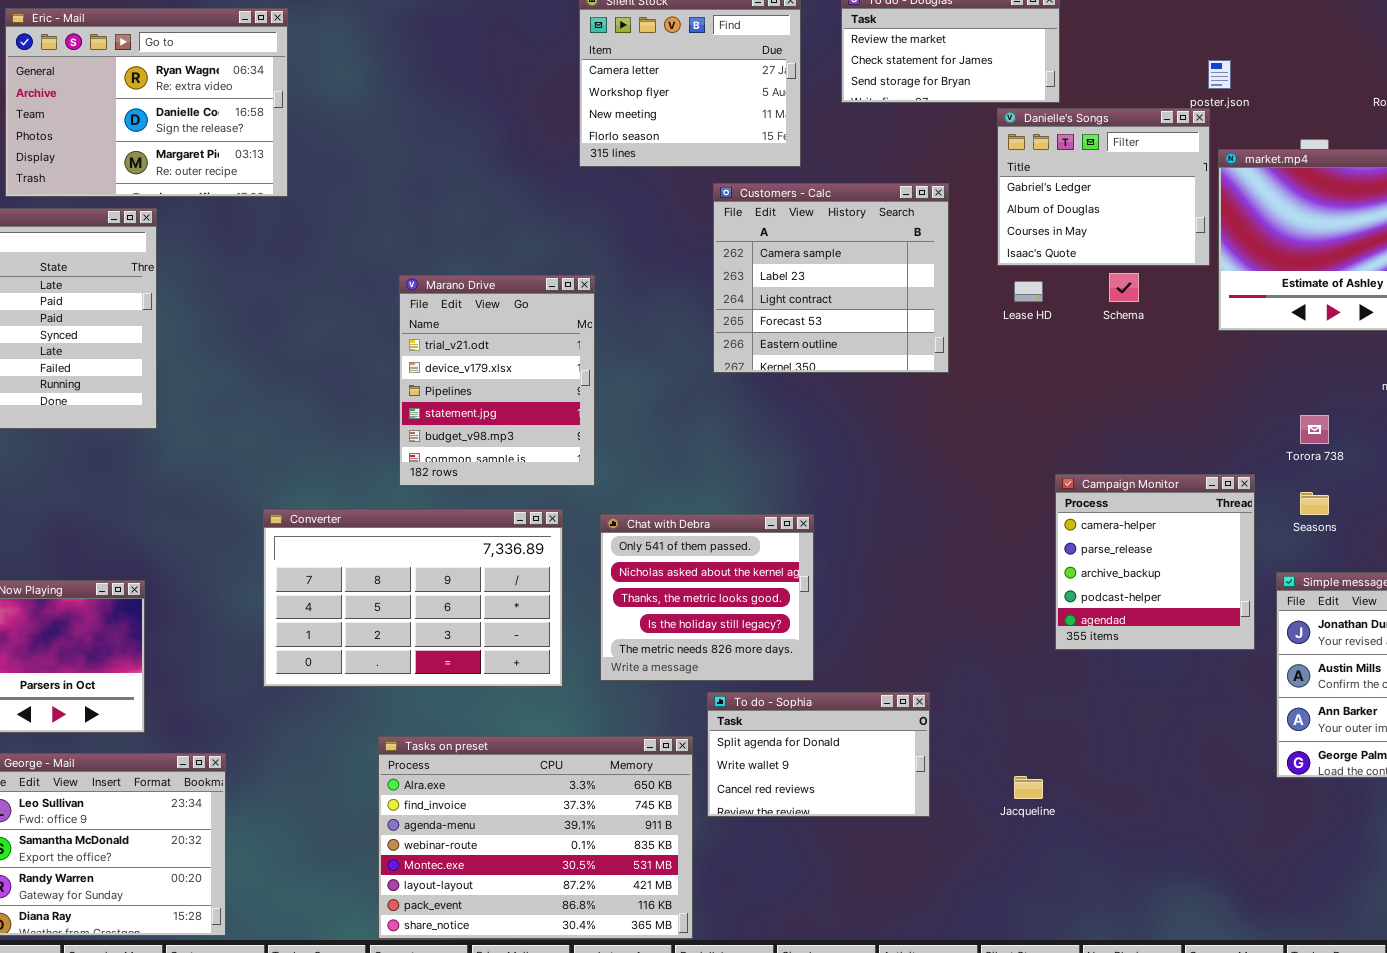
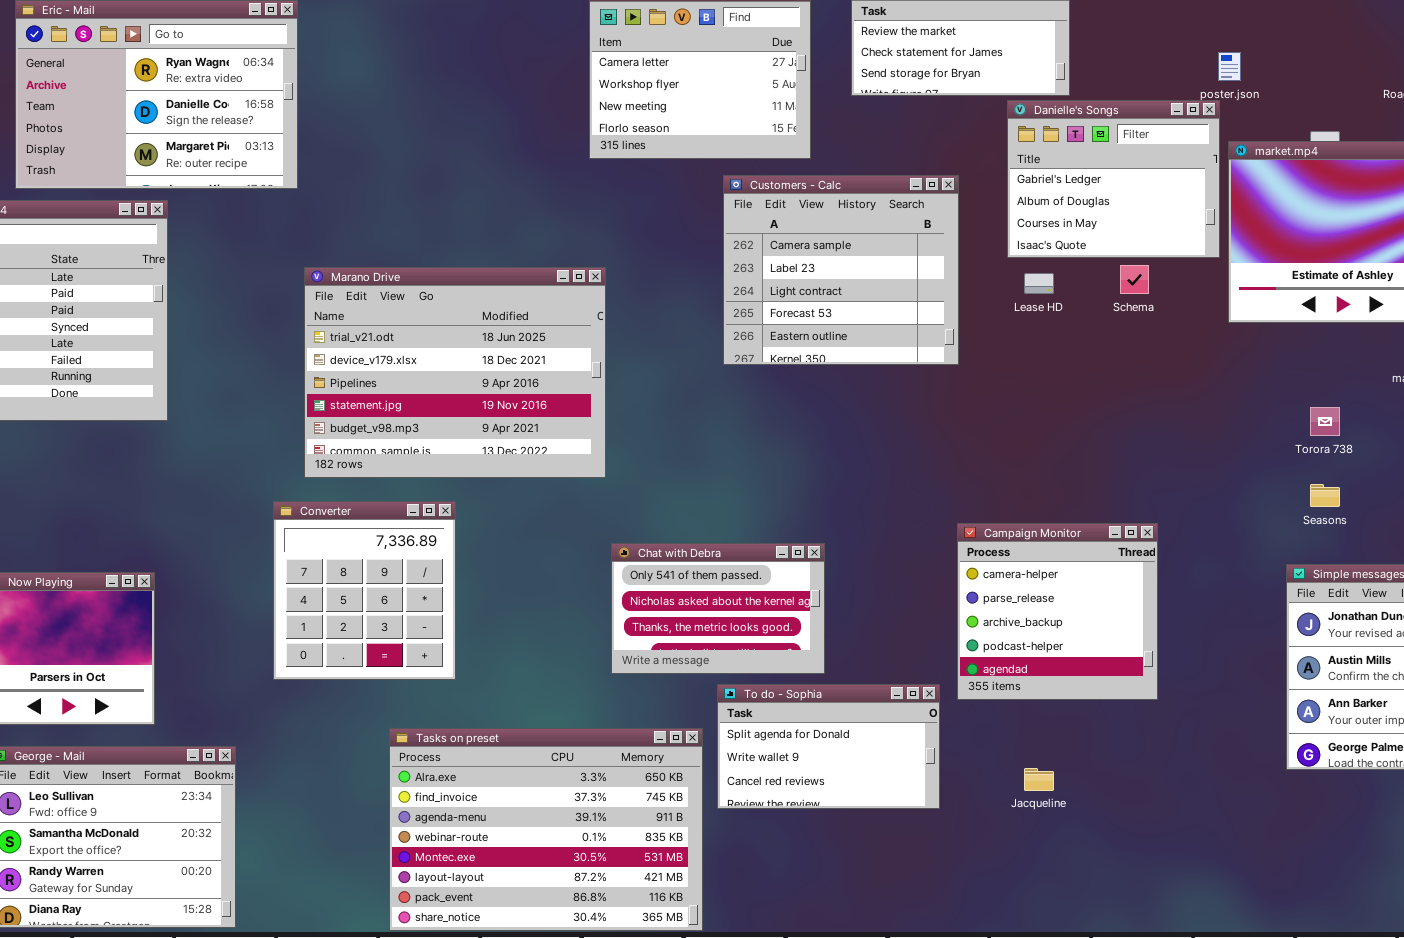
Marano Drive: [399,275,595,486] -> [304,267,606,478], resized
Campaign Monitor: [1055,474,1255,650] -> [957,523,1158,700], moved
Converter: [263,509,563,687] -> [273,501,456,680], resized
Chat with Debra: [600,514,814,681] -> [611,543,825,674], resized

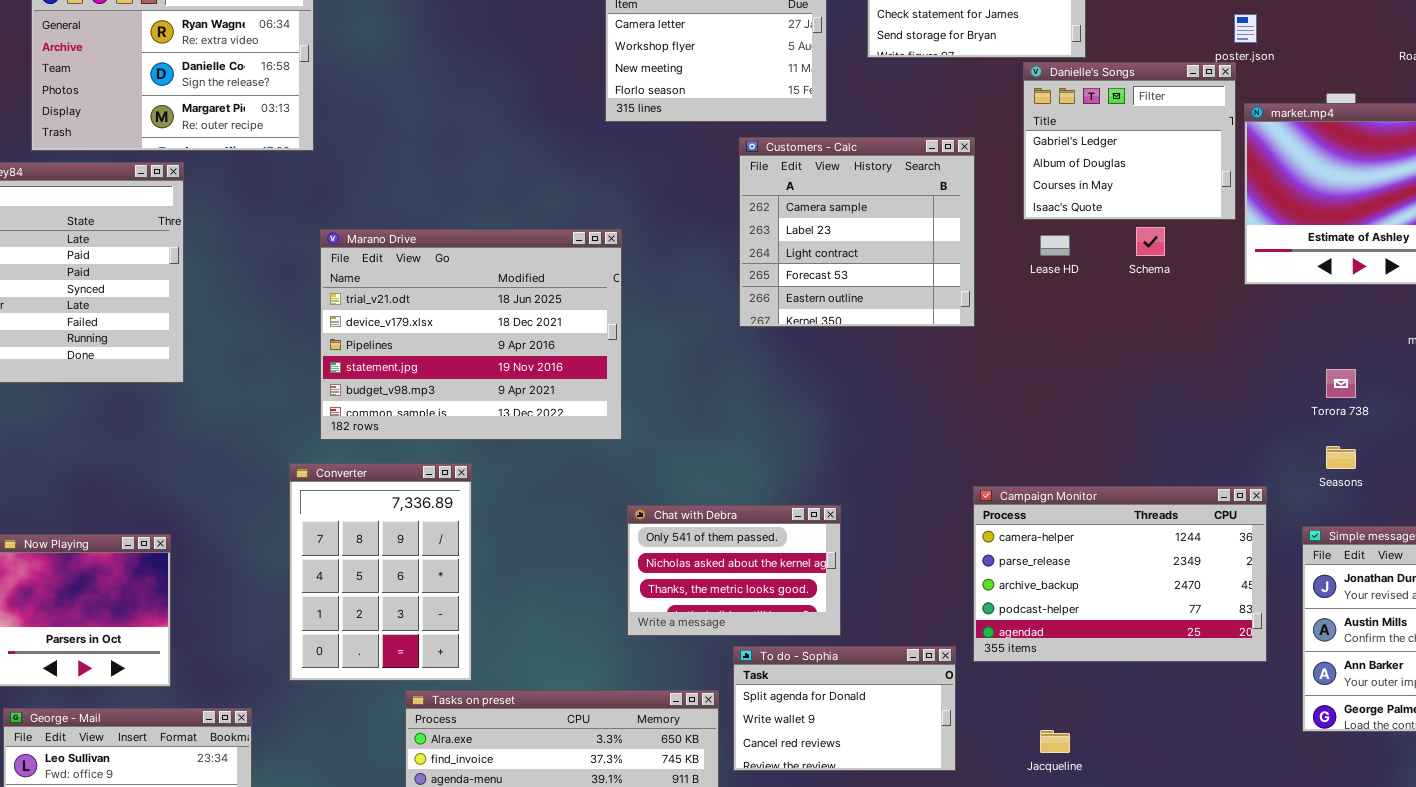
Converter: [273,501,456,680] -> [289,463,472,681], resized
Campaign Monitor: [957,523,1158,700] -> [973,486,1267,662], resized

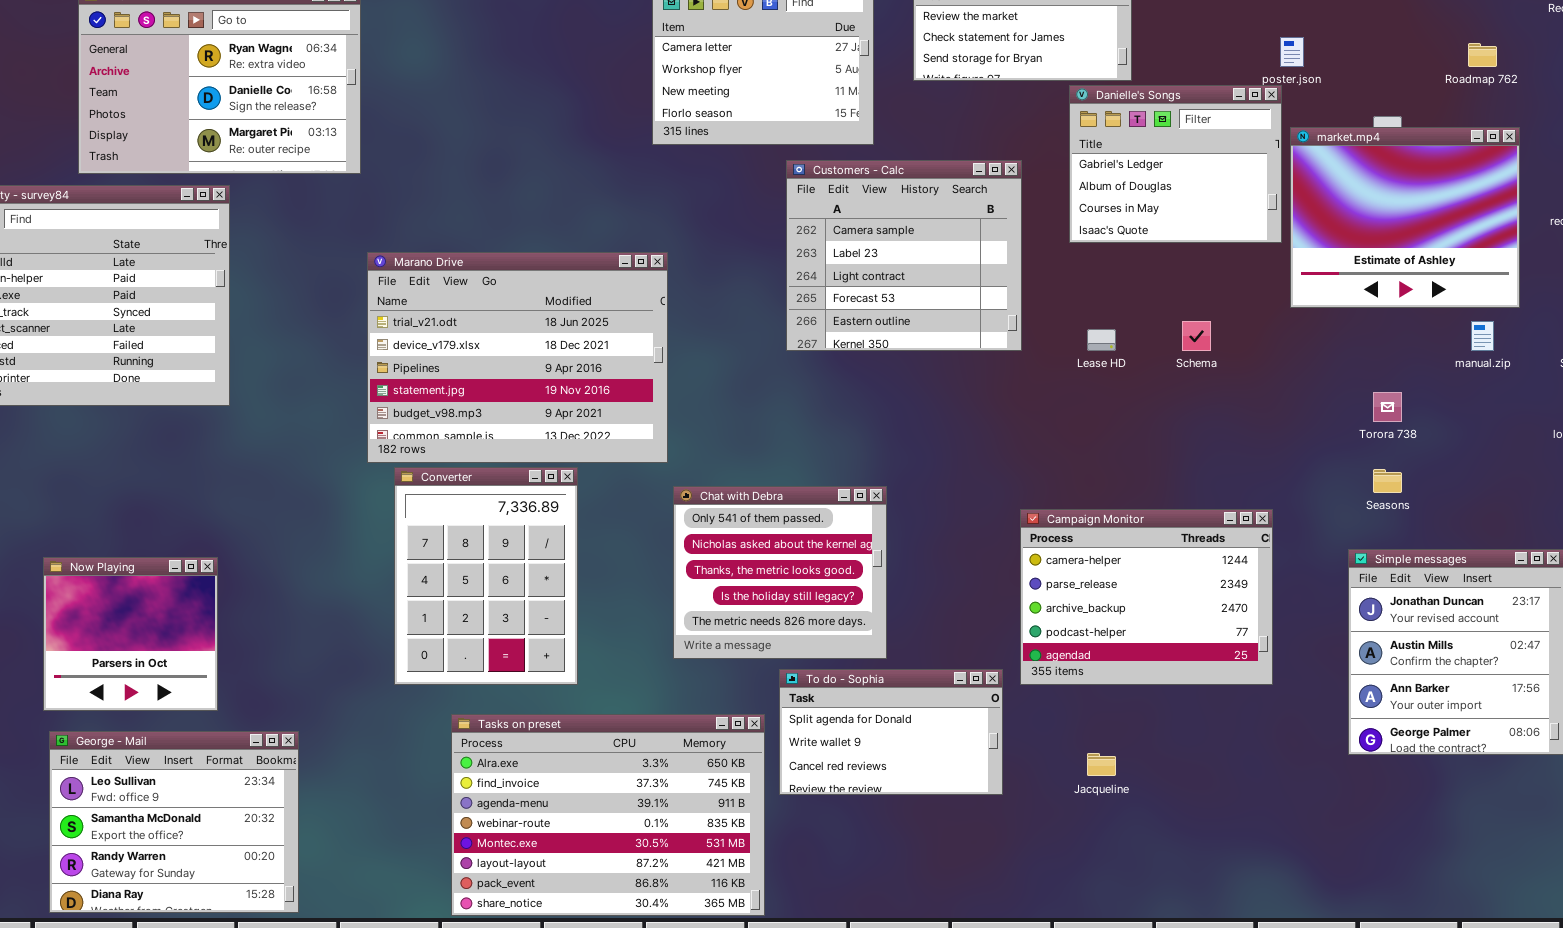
Schema: [1136,227,1165,256] -> [1182,321,1211,351], moved
Lease HD: [1040,235,1070,256] -> [1087,329,1116,351], moved
Converter: [289,463,472,681] -> [394,467,578,685], moved
Campaign Monitor: [973,486,1267,662] -> [1020,509,1273,685], resized
Chat with Debra: [627,505,841,636] -> [673,486,887,659], resized

